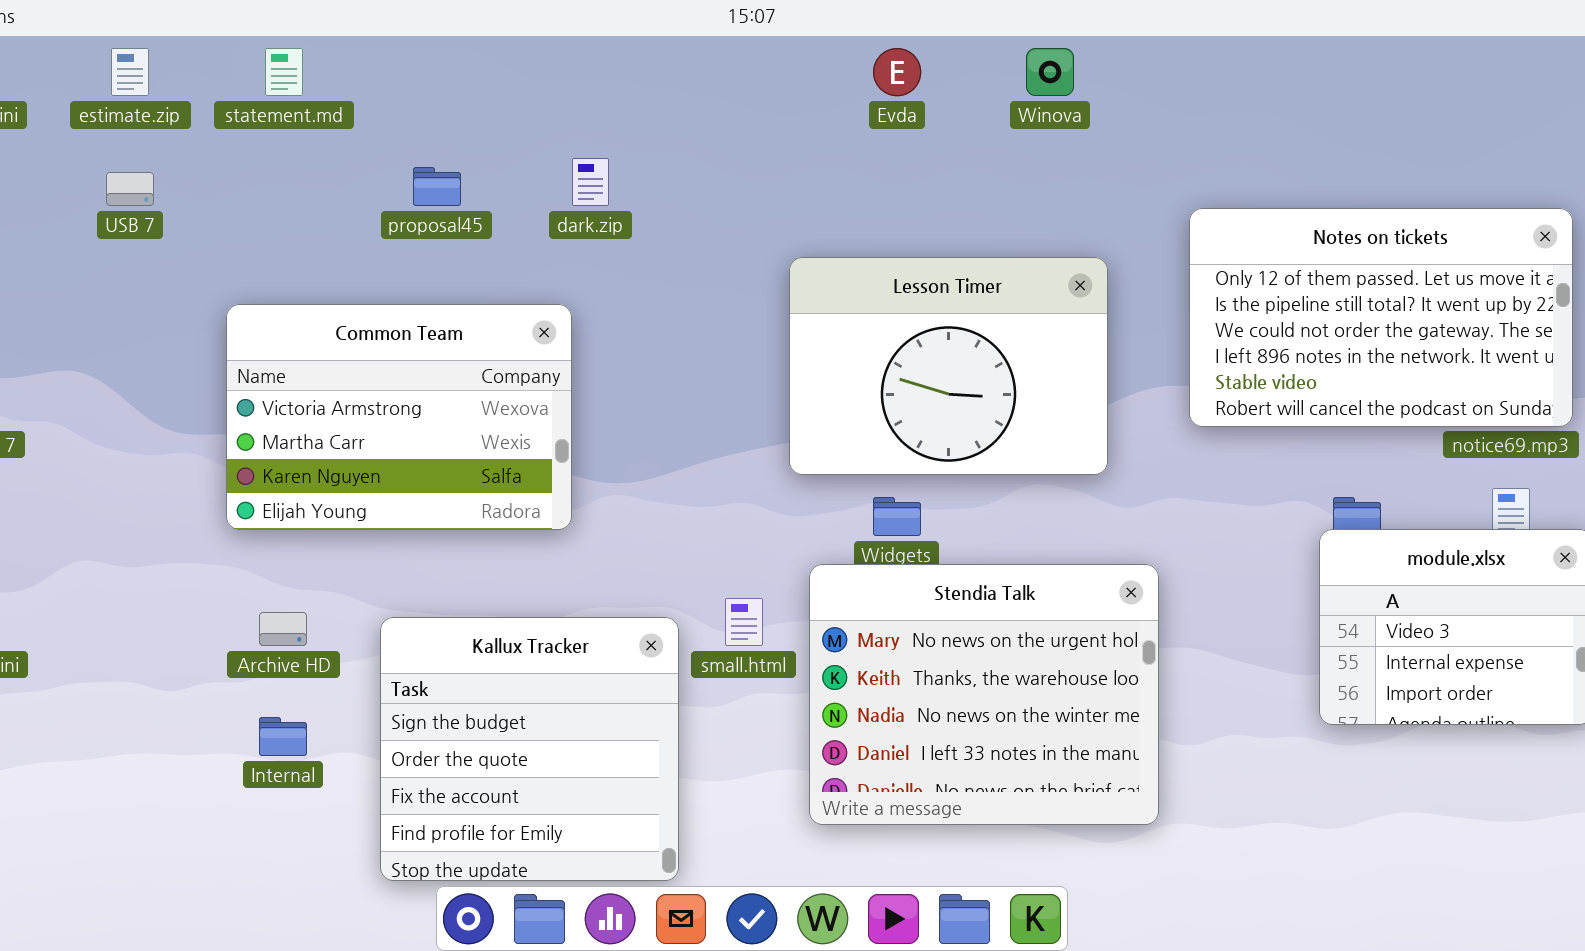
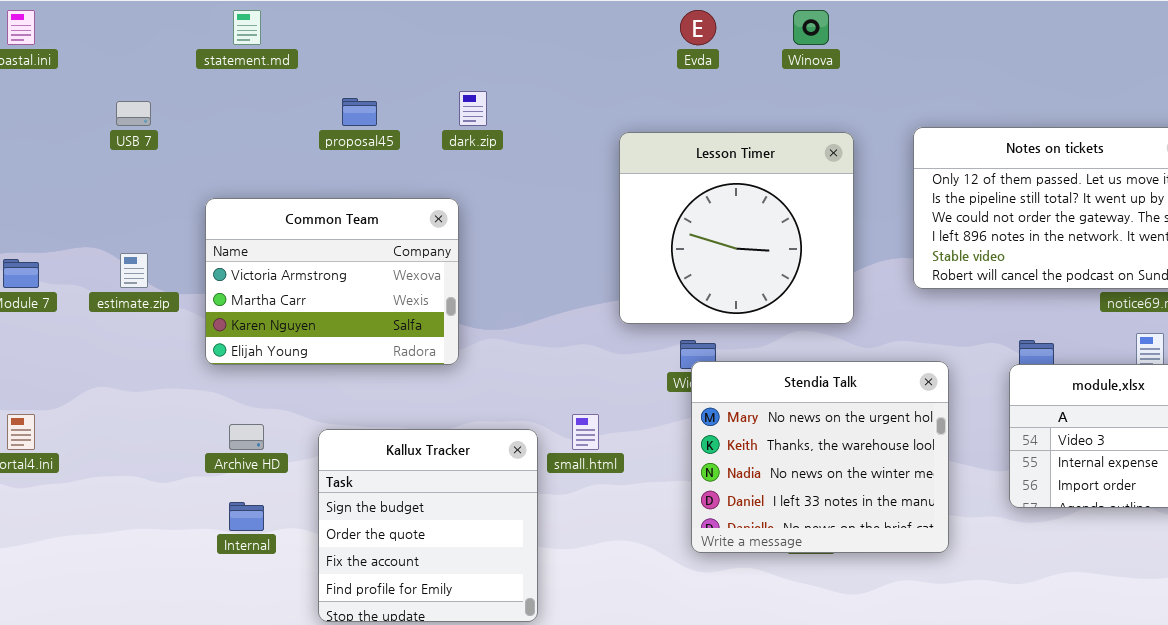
estimate.zip: [111,48,149,96] -> [120,253,148,288], moved
Lesson Timer: [789,257,1108,475] -> [619,132,854,324], resized
Stendia Talk: [809,564,1159,825] -> [691,361,949,553], moved

